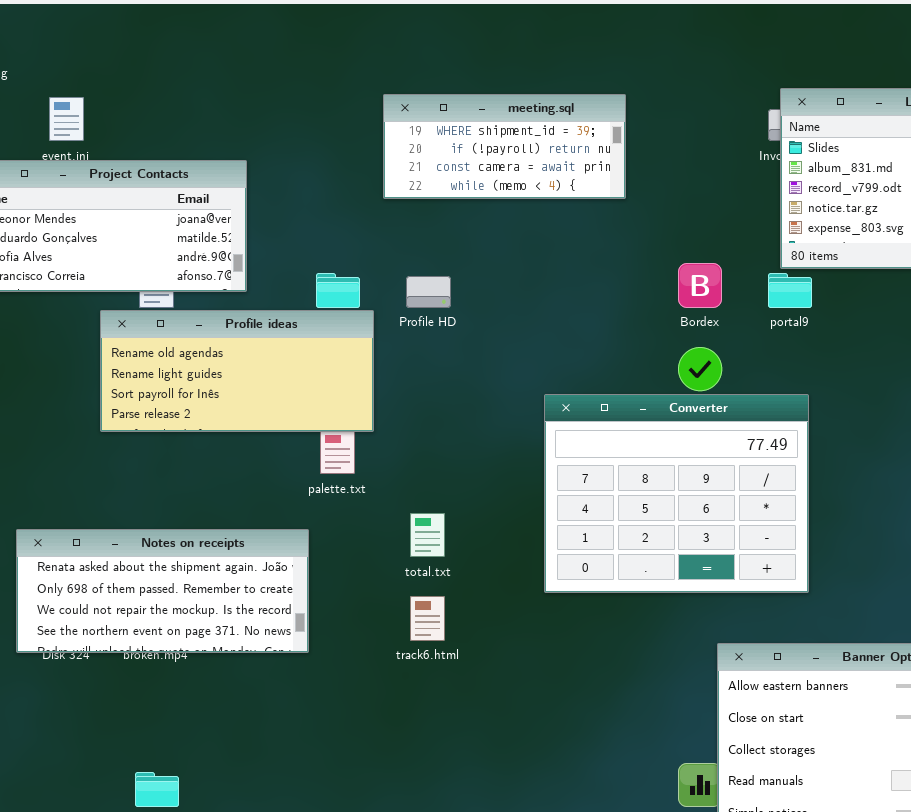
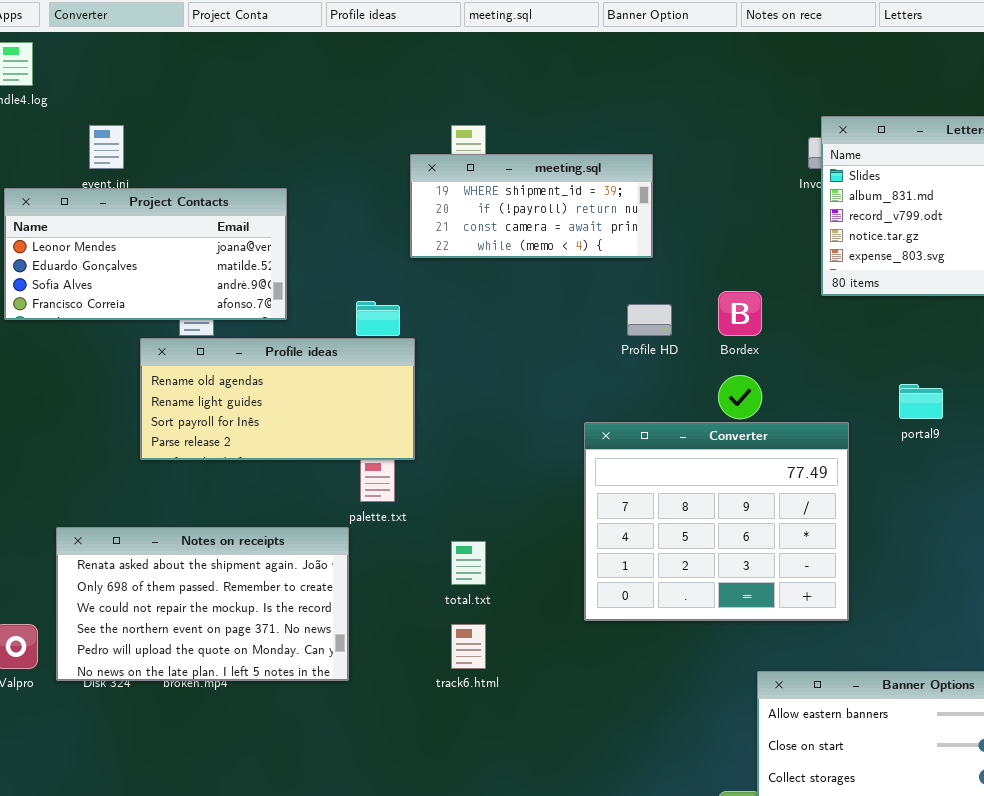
meeting.sql: [383,94,626,199] -> [410,154,653,258], moved
portal9: [768,273,812,308] -> [899,384,943,419], moved
Profile HD: [406,276,451,308] -> [627,304,672,336], moved
Notes on receipts: [16,529,309,653] -> [56,527,349,681], resized

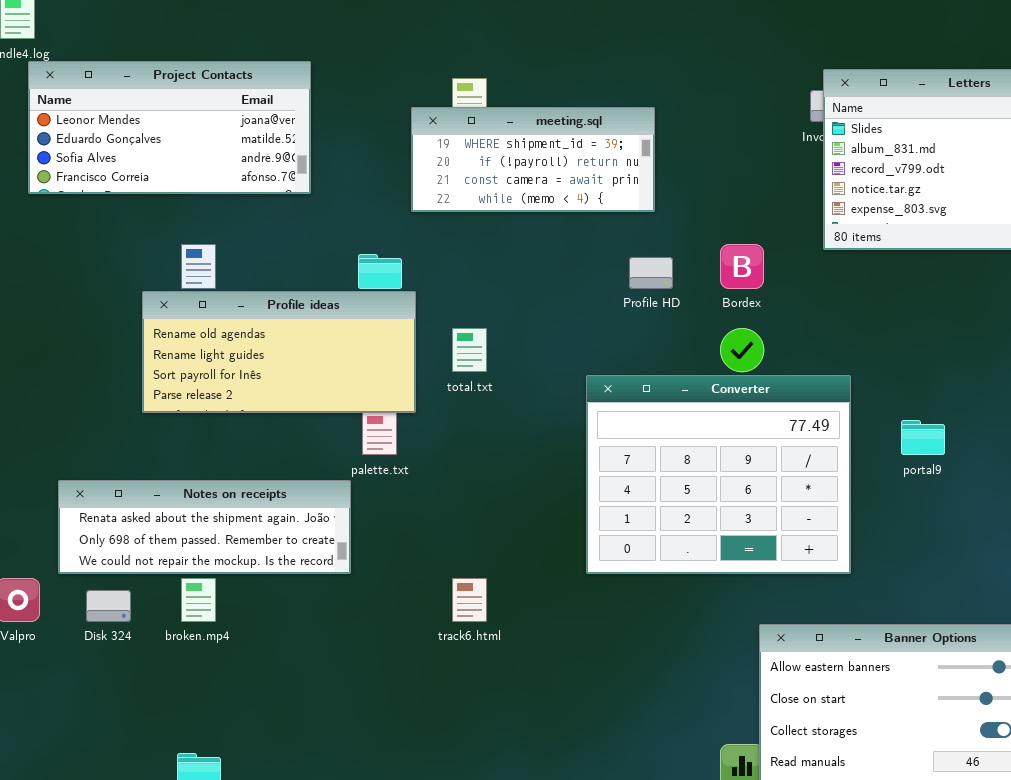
Project Contacts: [4,188,287,320] -> [28,61,311,194], moved
portal9: [899,384,943,419] -> [901,420,945,455], moved
Notes on receipts: [56,527,349,681] -> [58,480,351,574], resized
total.txt: [451,541,486,585] -> [452,328,487,372], moved

